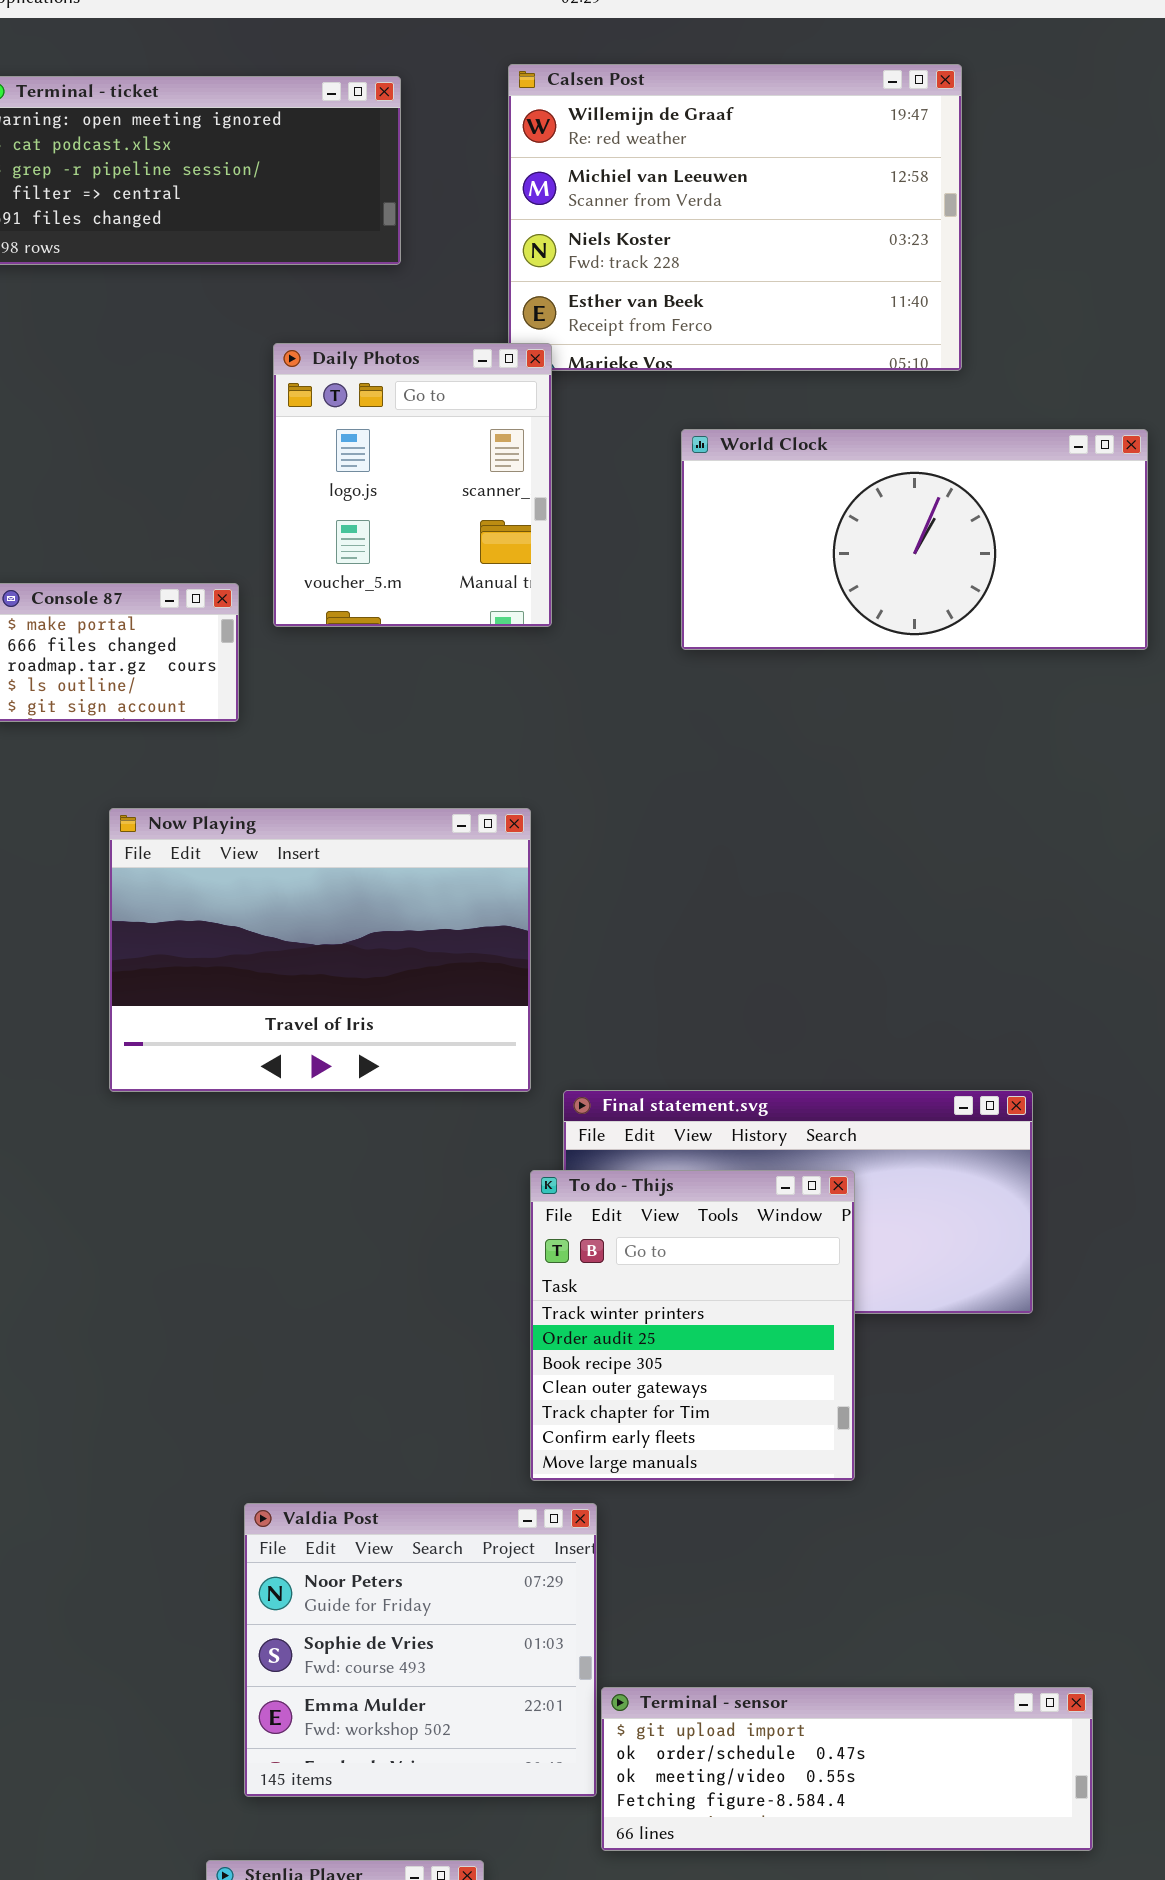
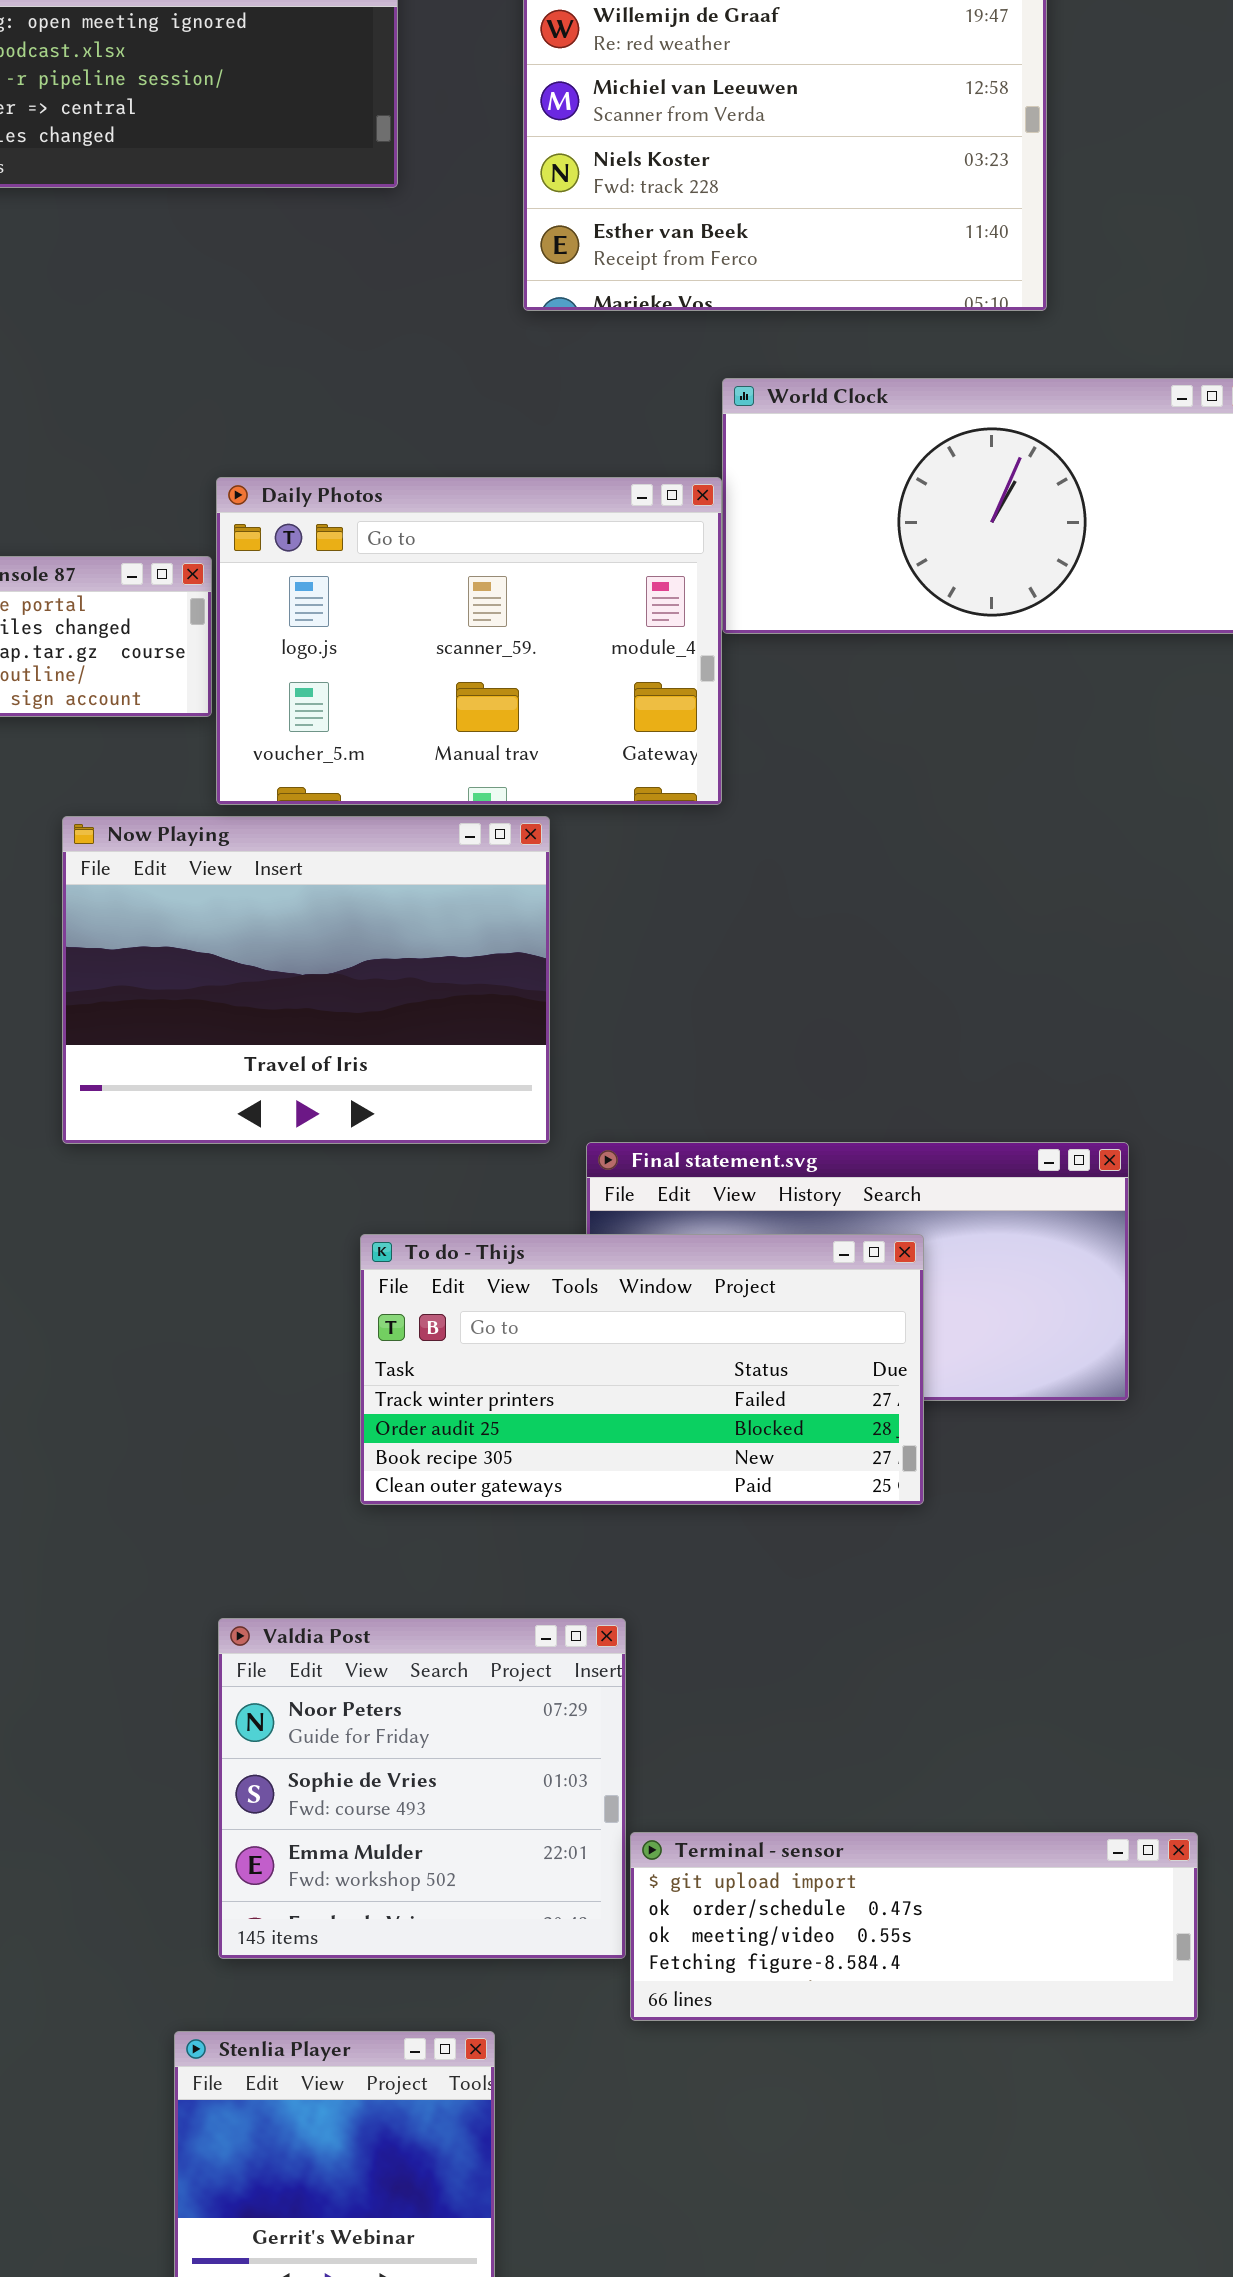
Daily Photos: [273,343,552,627] -> [216,477,722,805], moved, resized
To do - Thijs: [530,1170,855,1481] -> [360,1234,924,1505], resized

